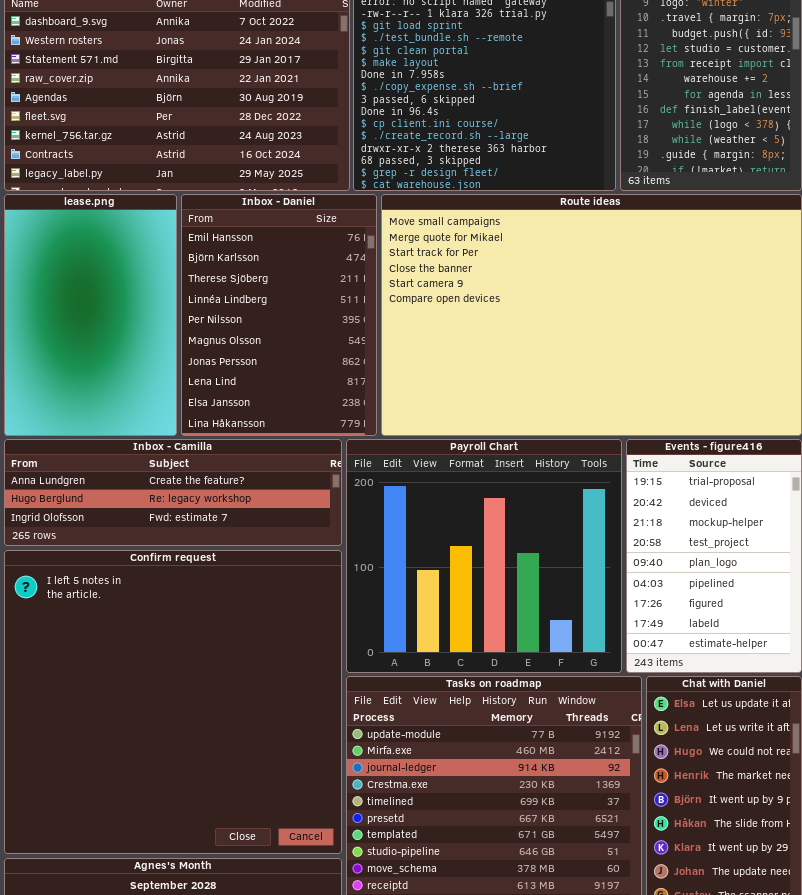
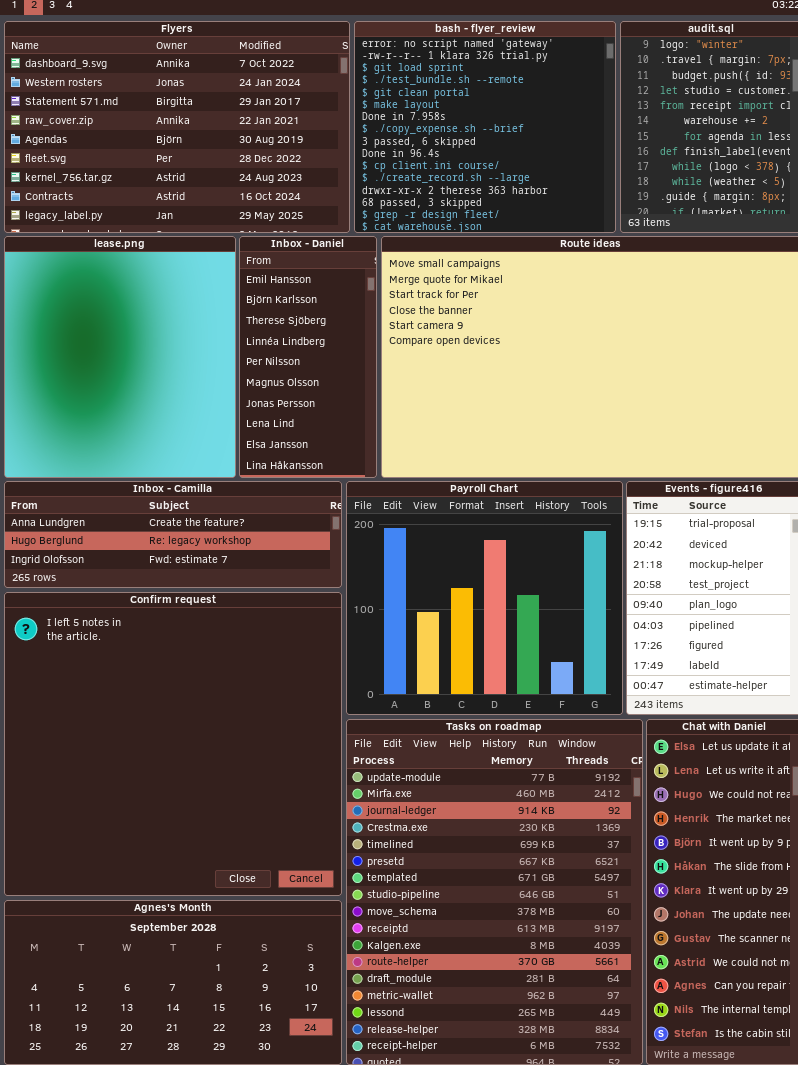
lease.png: [4,194,177,436] -> [4,236,236,478], resized
Inbox - Daniel: [181,194,377,436] -> [239,236,377,478], resized

